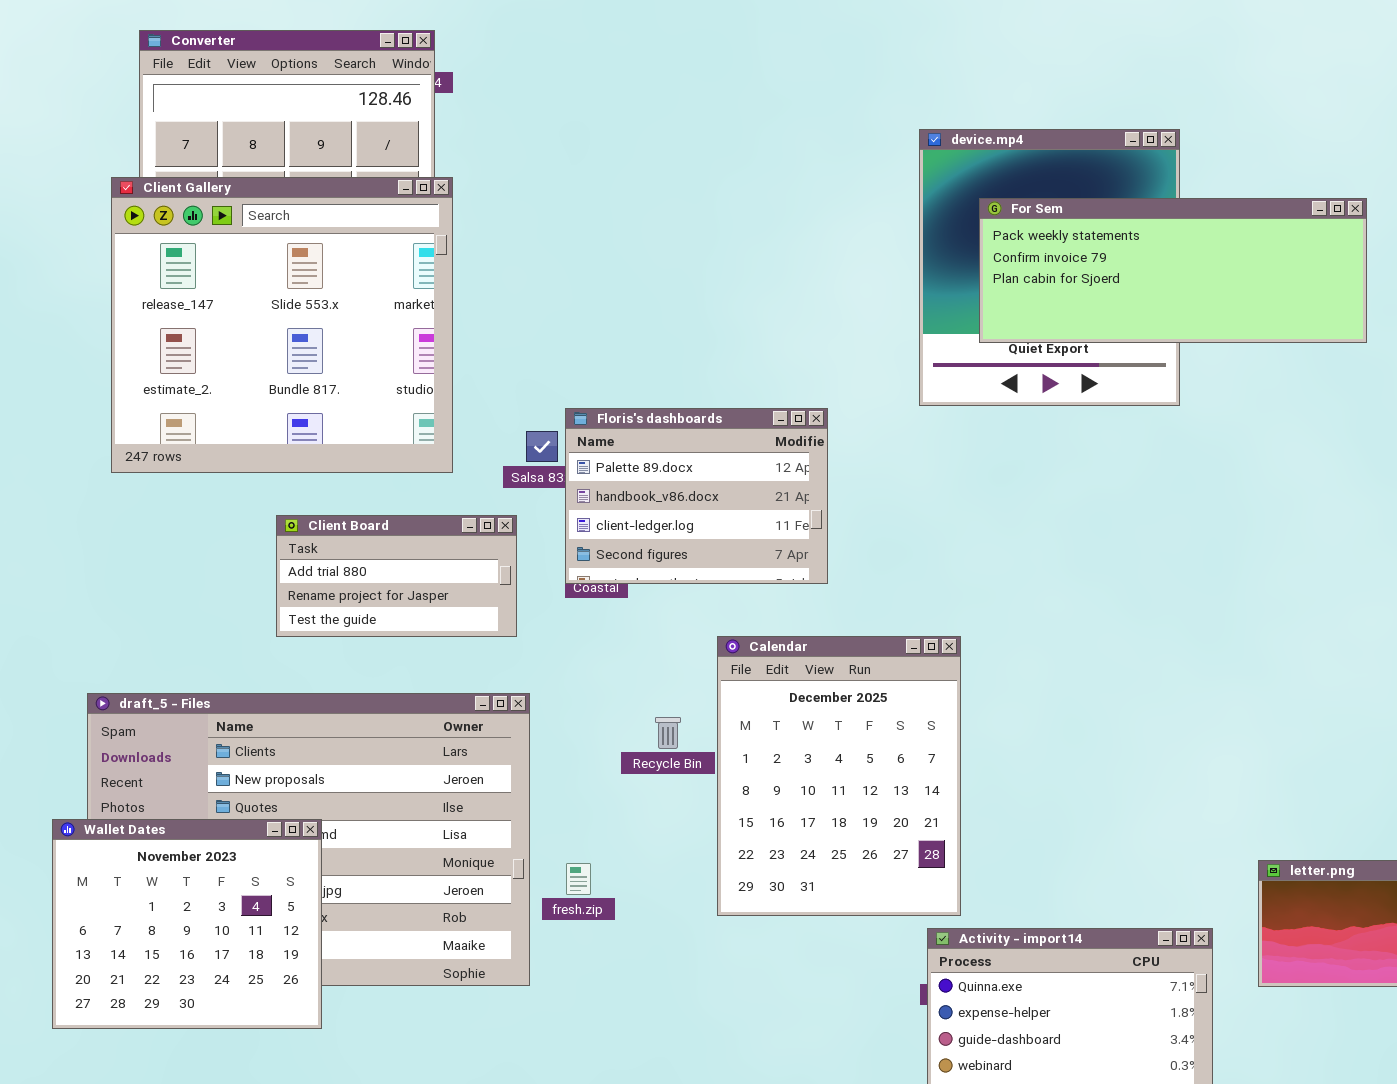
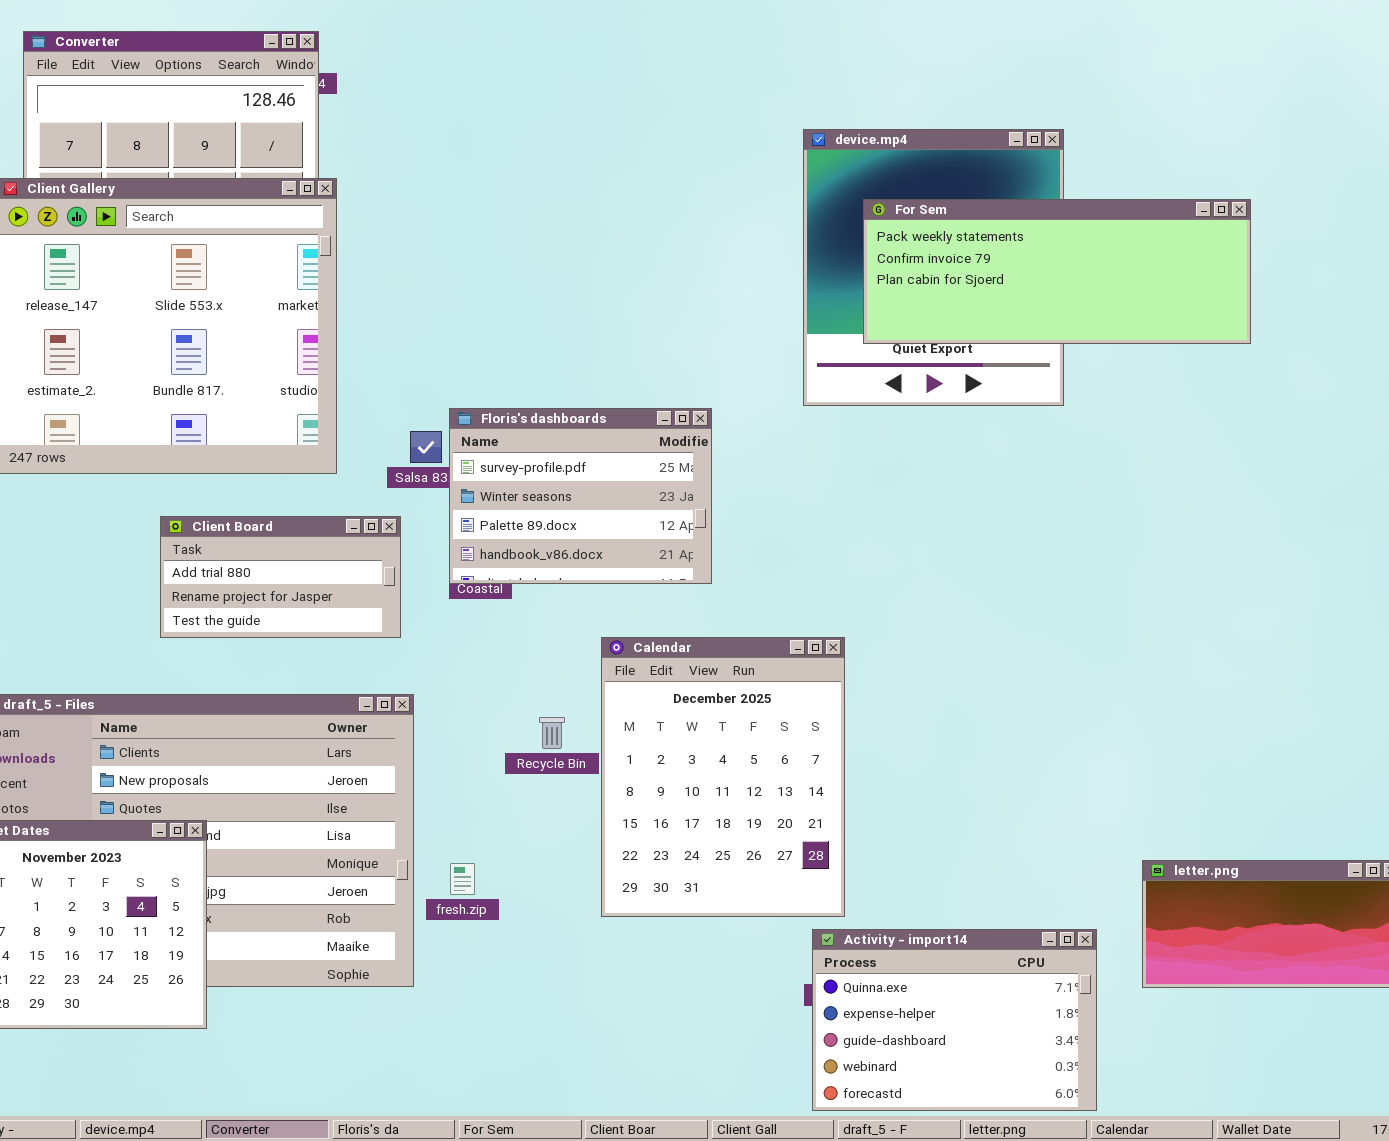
Floris's dashboards: [565,408,828,584] -> [449,408,712,584], scrolled up 2 rows

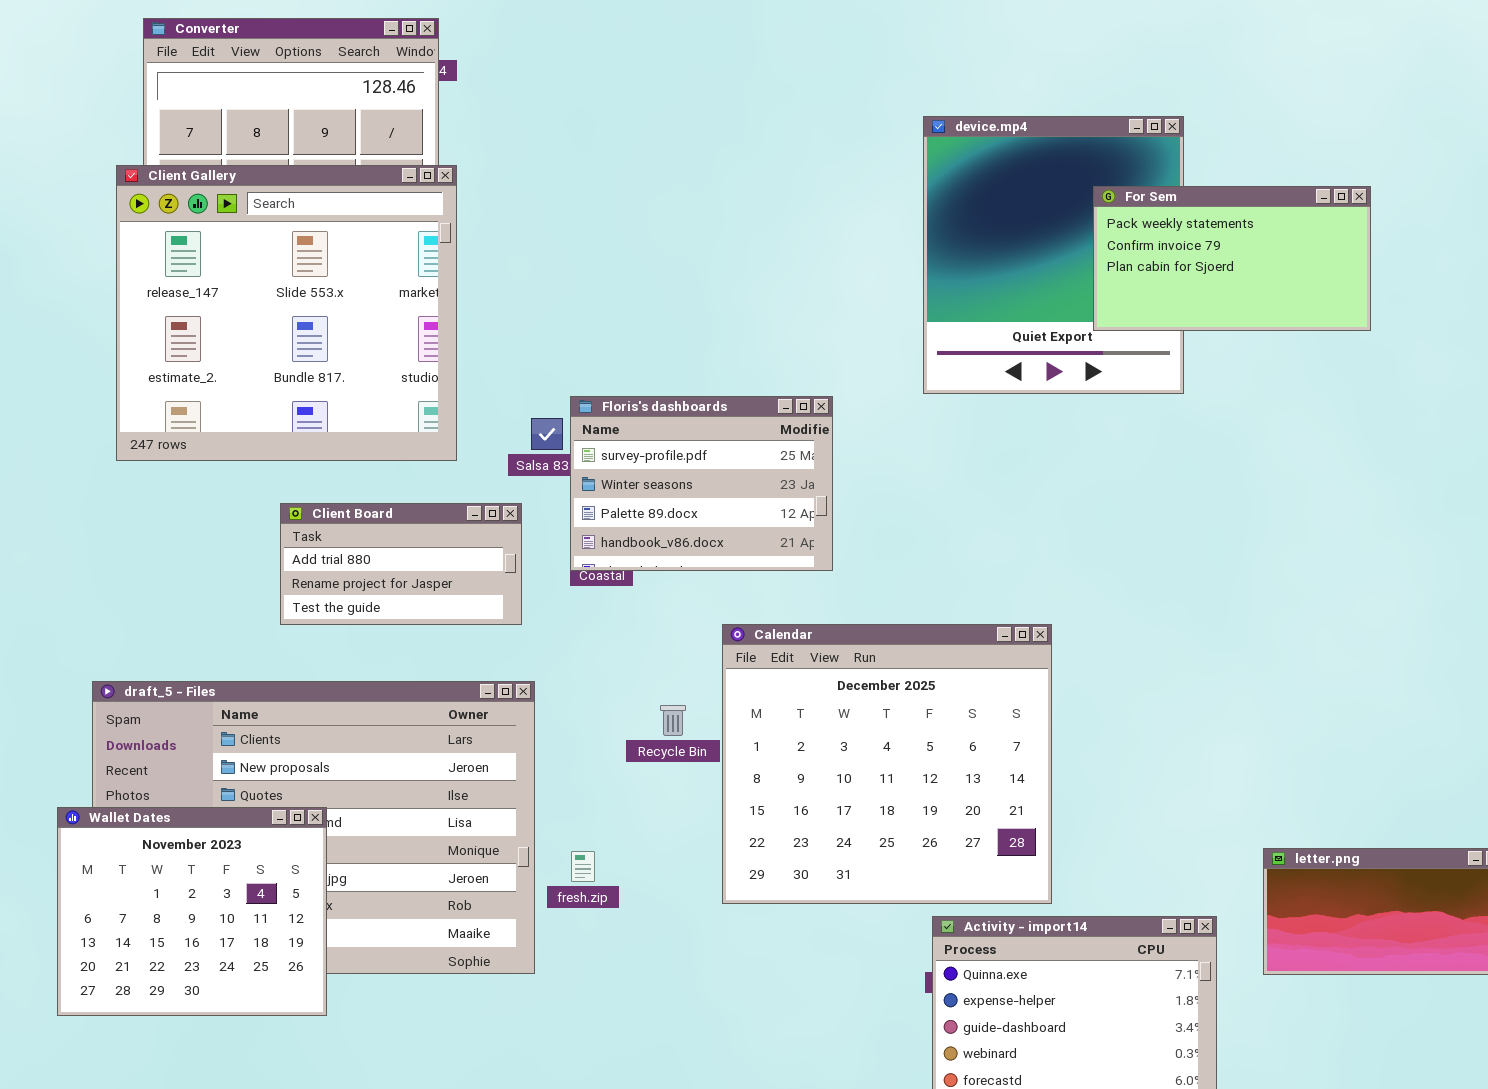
For Sem: [863,199,1251,344] -> [1093,186,1371,331], resized
Calendar: [601,637,845,917] -> [722,624,1052,904], resized

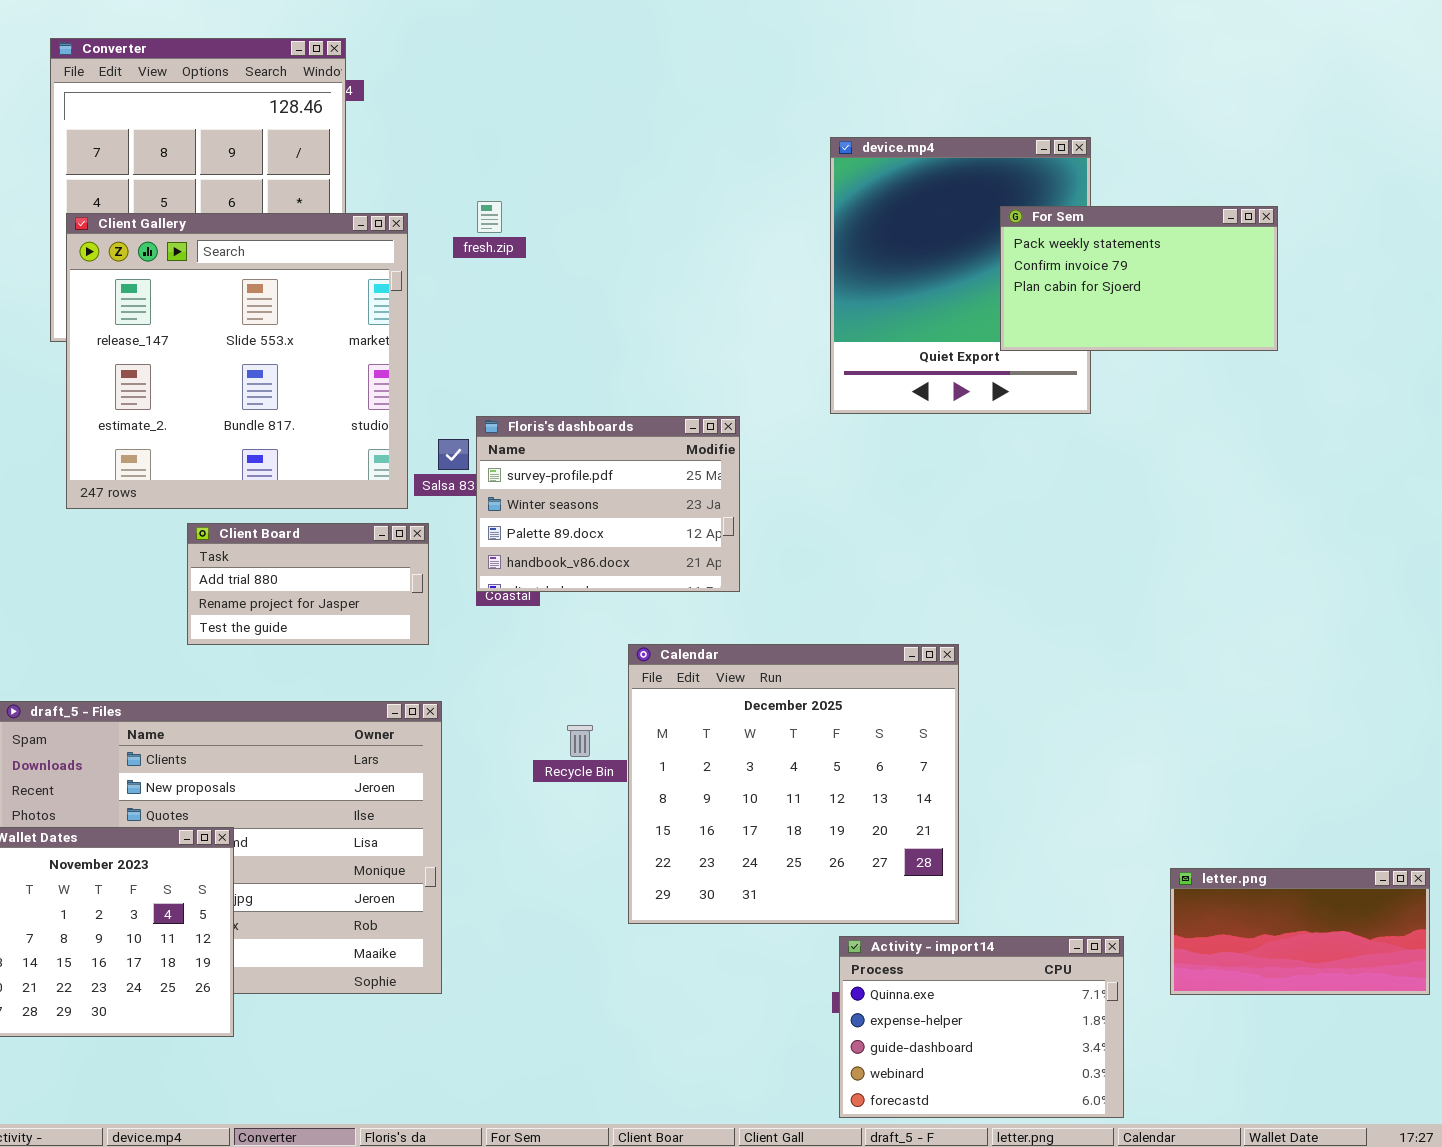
Client Gallery: [116,165,457,461] -> [66,213,408,509], moved
fresh.zip: [571,851,595,882] -> [477,201,502,233], moved

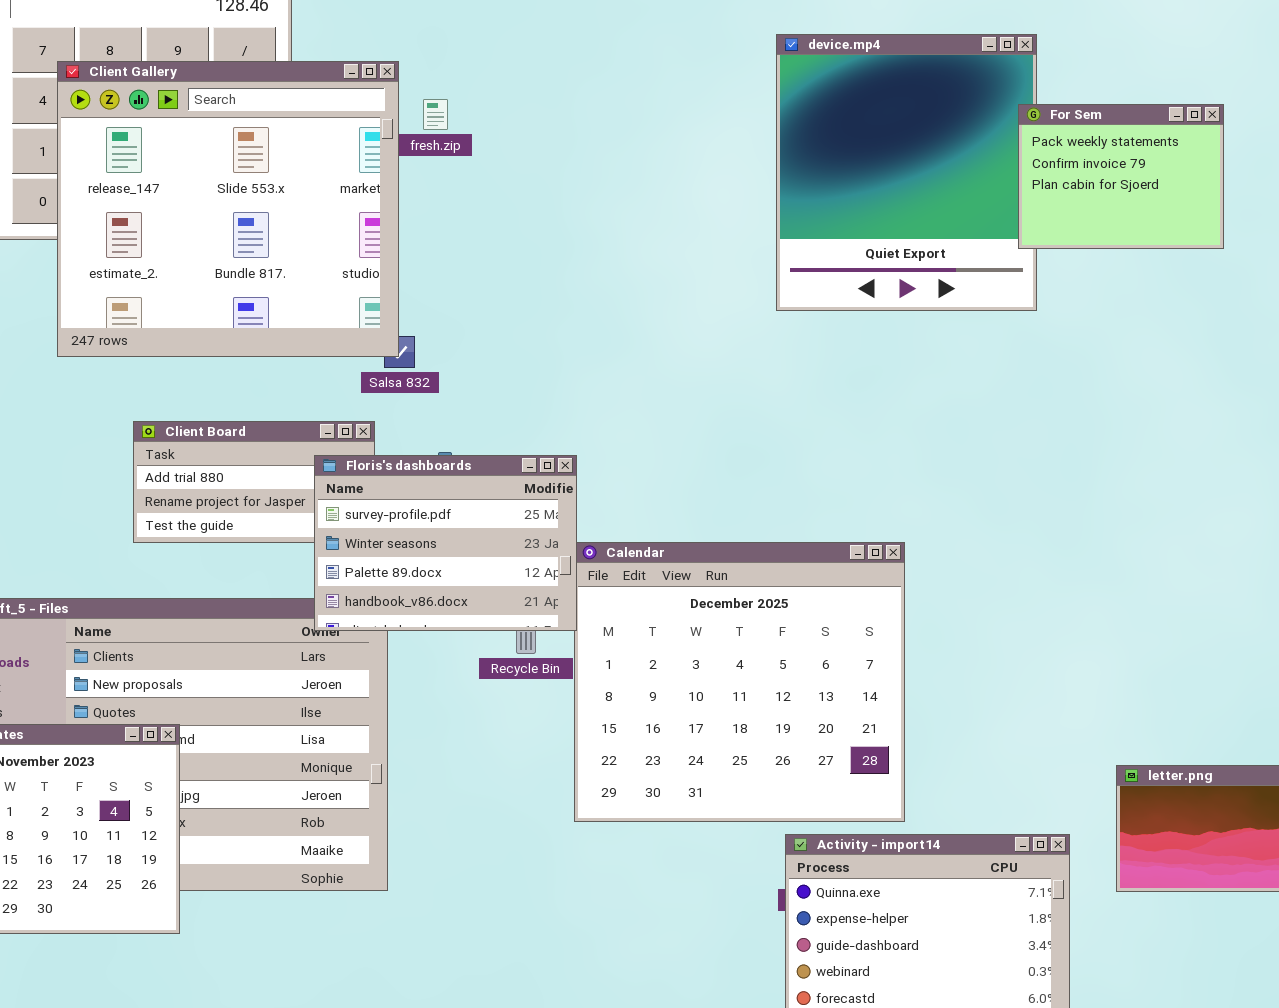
For Sem: [1000,206,1278,351] -> [1018,104,1224,249], resized
Client Gallery: [66,213,408,509] -> [57,61,399,357], moved
Floris's dashboards: [476,416,740,592] -> [314,455,577,631], moved

